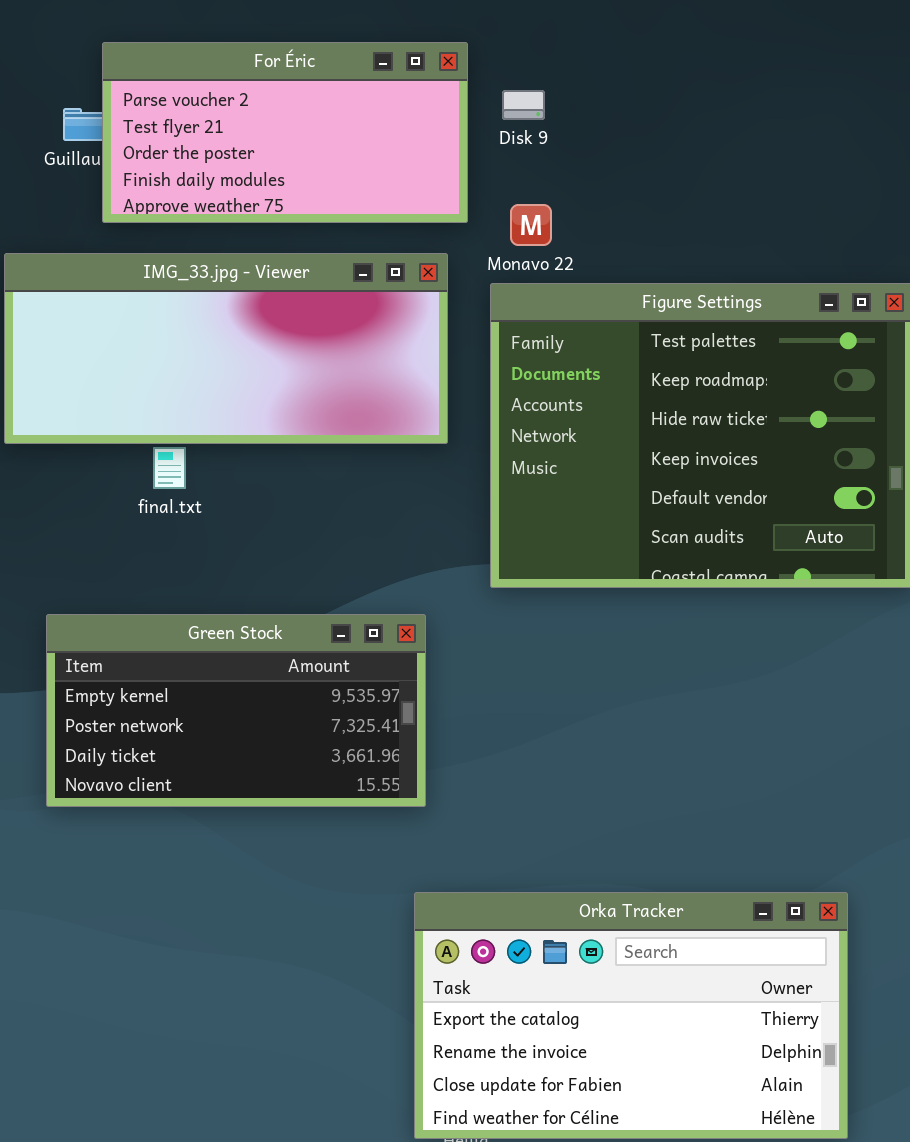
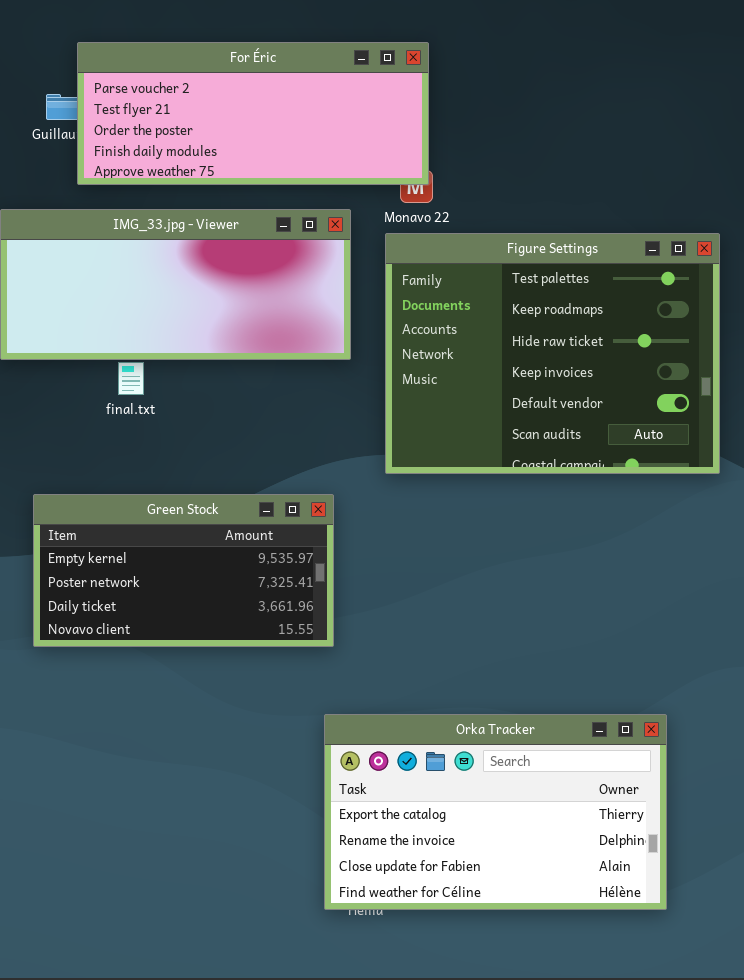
For Éric: [102,42,468,223] -> [77,42,429,185], resized

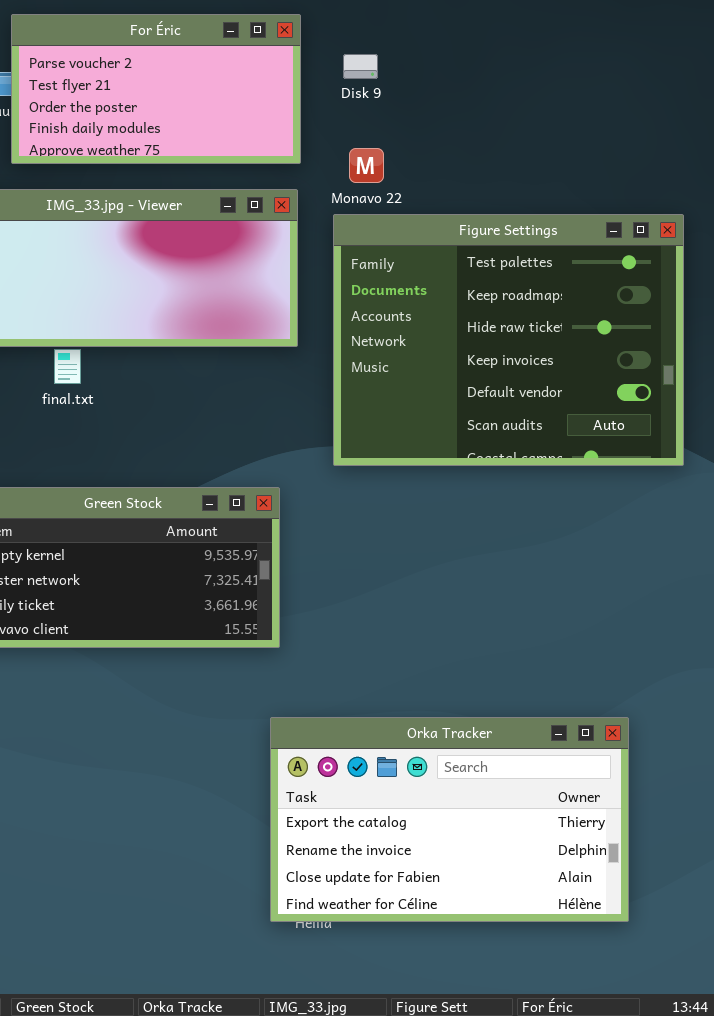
For Éric: [77,42,429,185] -> [11,14,301,164], resized

